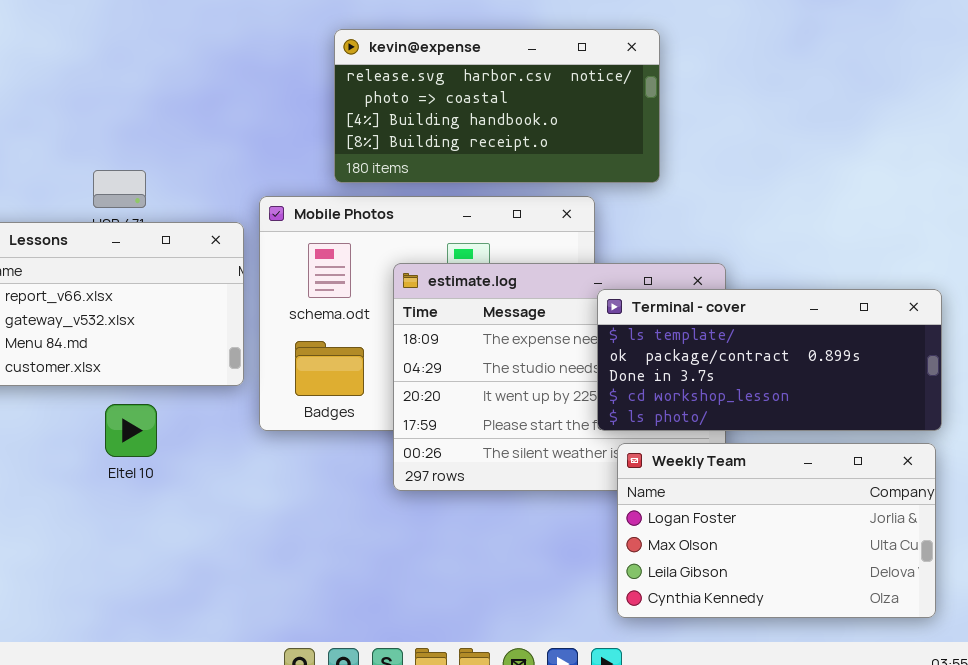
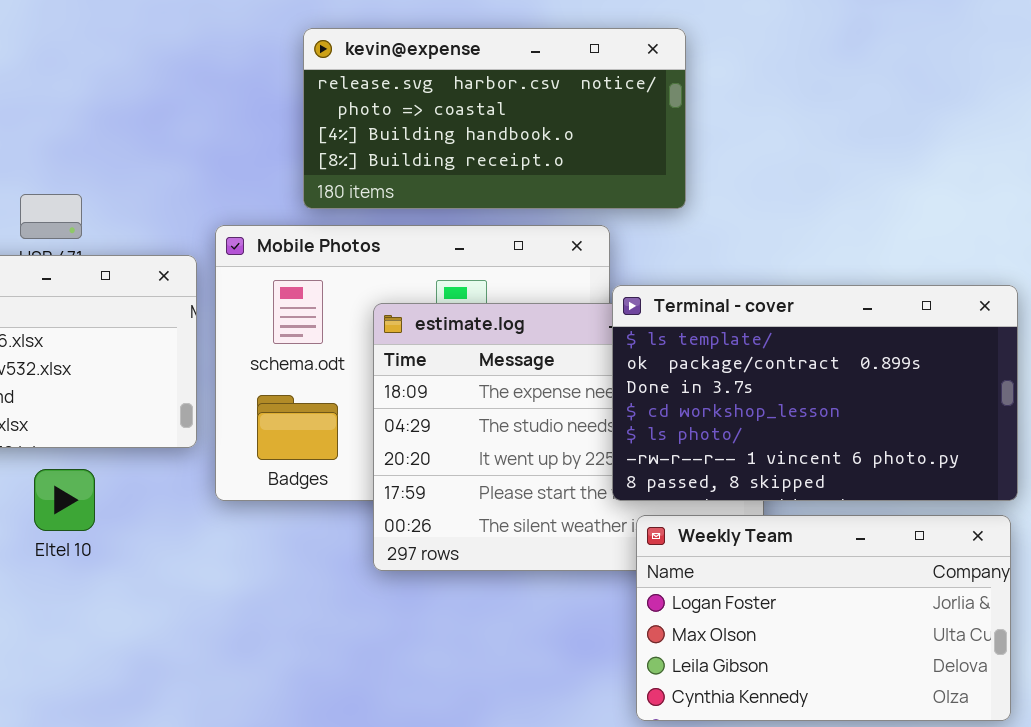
Terminal - cover: [597,289,942,431] -> [612,285,1018,501], resized

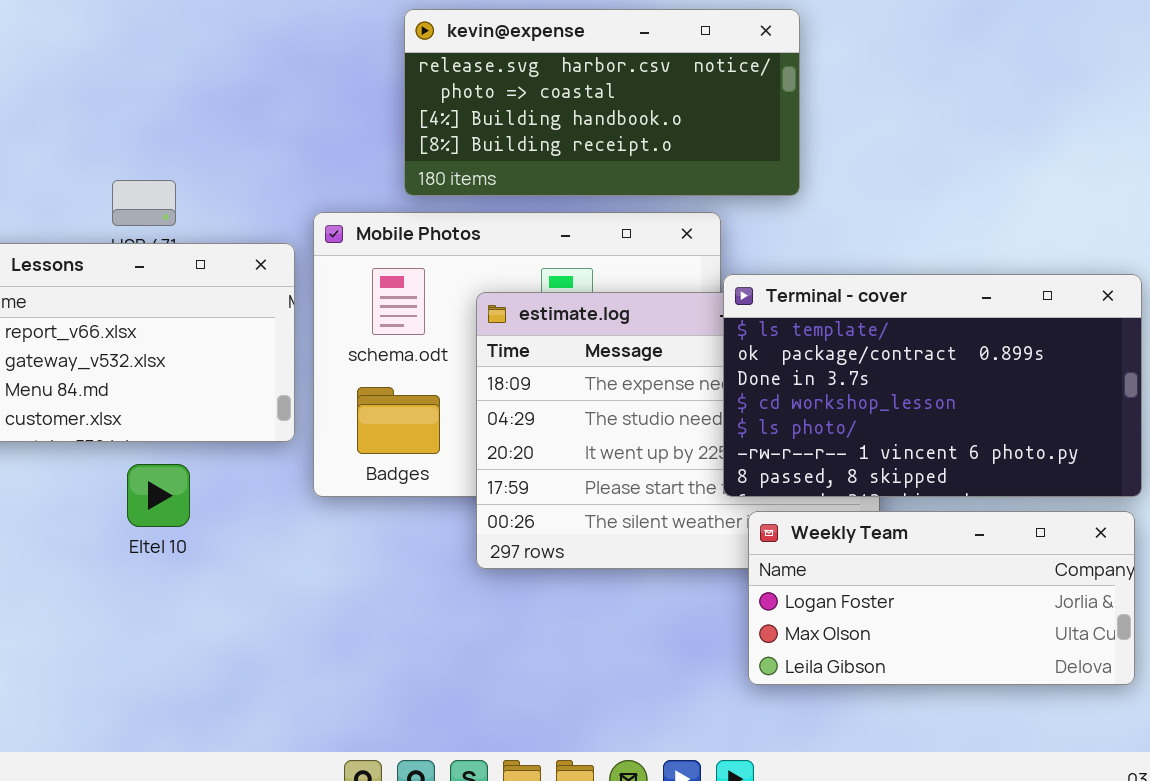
Weekly Team: [636,515,1011,721] -> [748,511,1135,685], resized

